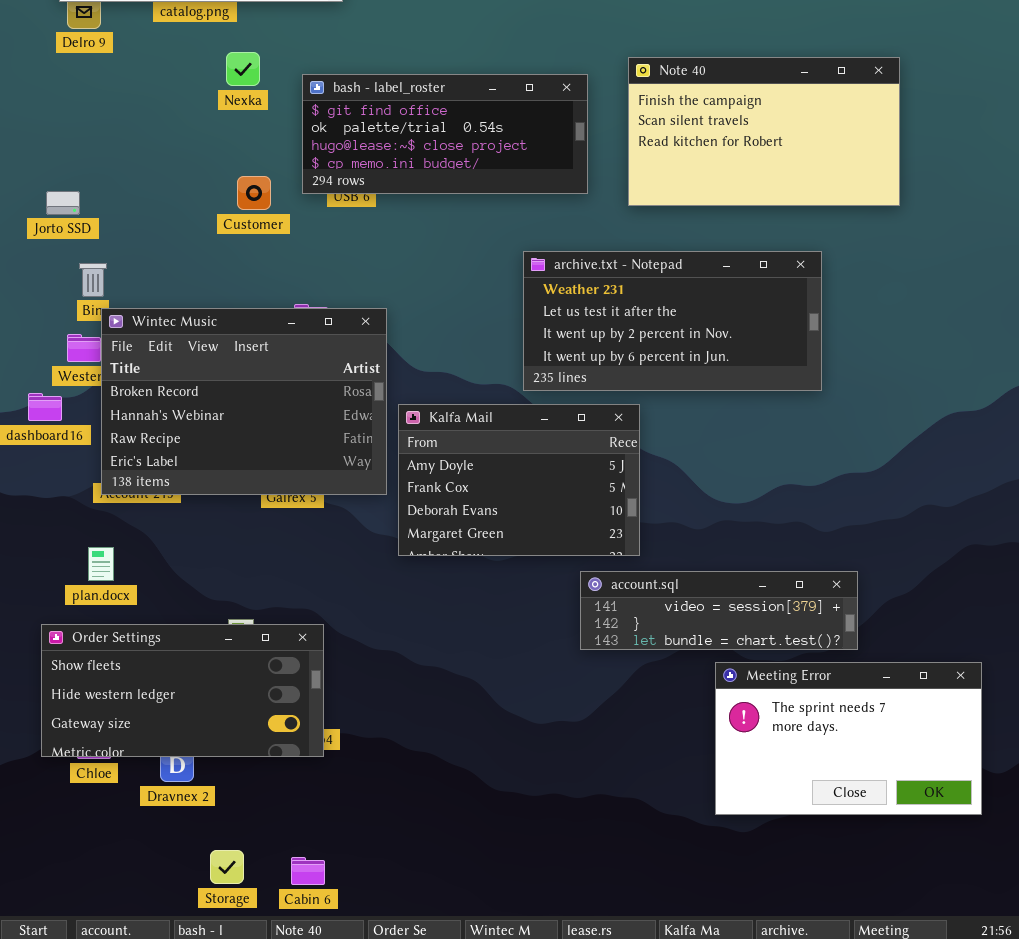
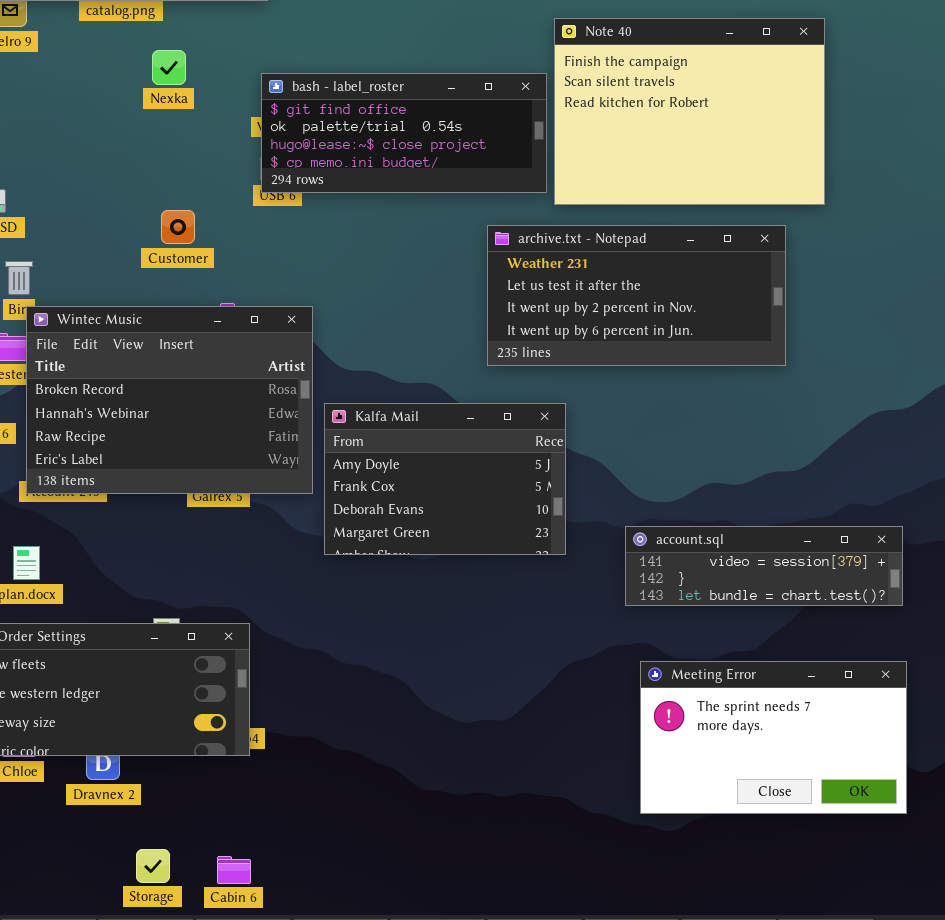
Note 40: [628,57,900,206] -> [554,18,825,205], resized
bash - label_roster: [302,74,588,194] -> [261,73,547,193], moved
Customer: [237,176,271,210] -> [161,210,195,244], moved
archive.txt - Notepad: [523,251,822,391] -> [487,225,786,366], moved
account.sql: [580,571,858,650] -> [625,526,903,606], moved

